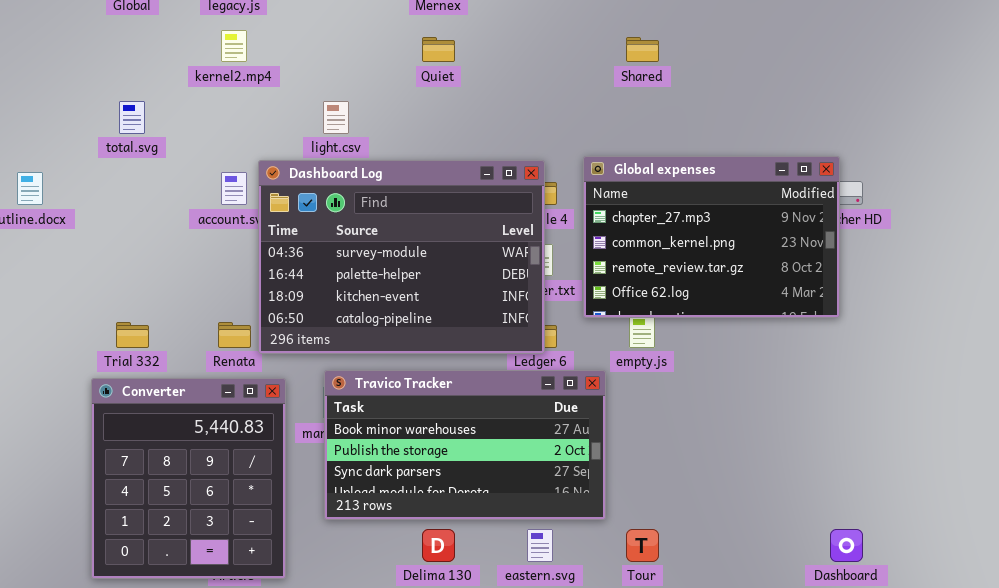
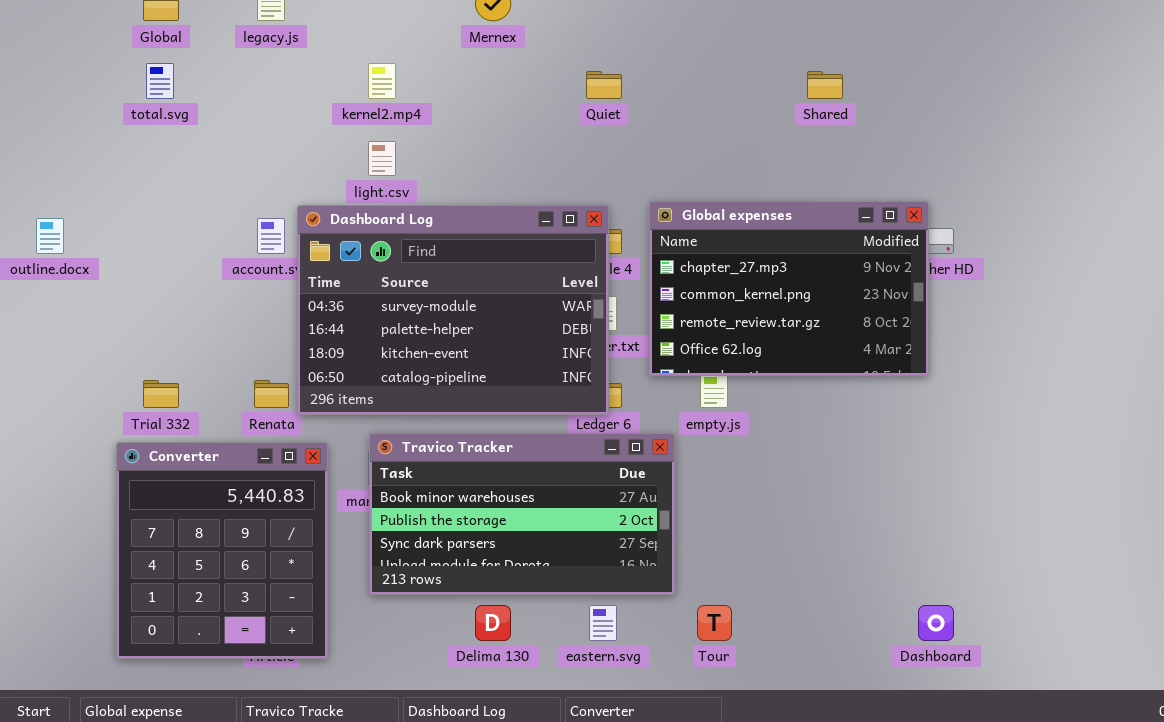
kernel2.mp4: [221,30,247,62] -> [368,63,396,99], moved
Quiet: [422,37,455,62] -> [586,71,622,99], moved
Shared: [626,37,659,62] -> [807,71,843,99], moved
total.svg: [119,101,145,134] -> [146,63,174,99], moved

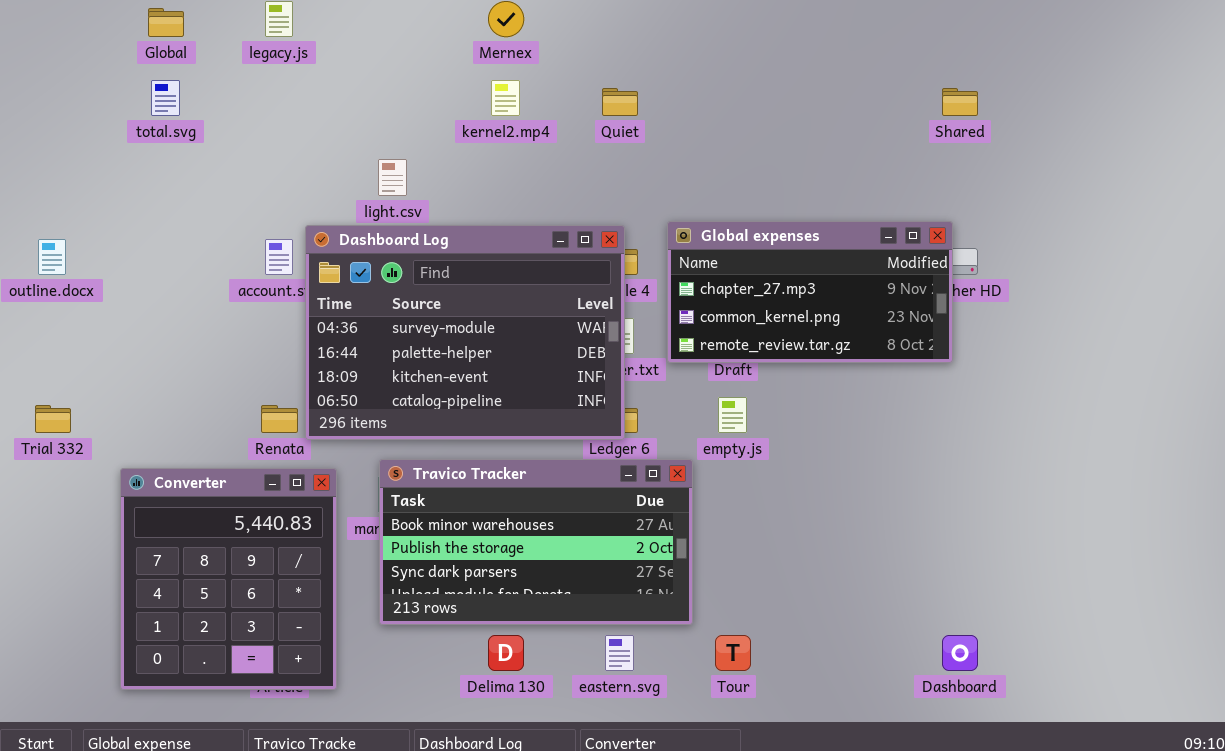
kernel2.mp4: [368,63,396,99] -> [491,80,520,116], moved
Shared: [807,71,843,99] -> [942,88,978,116], moved
Global expenses: [649,201,929,376] -> [667,221,953,363], resized
Trial 332: [143,380,179,408] -> [35,405,71,433], moved

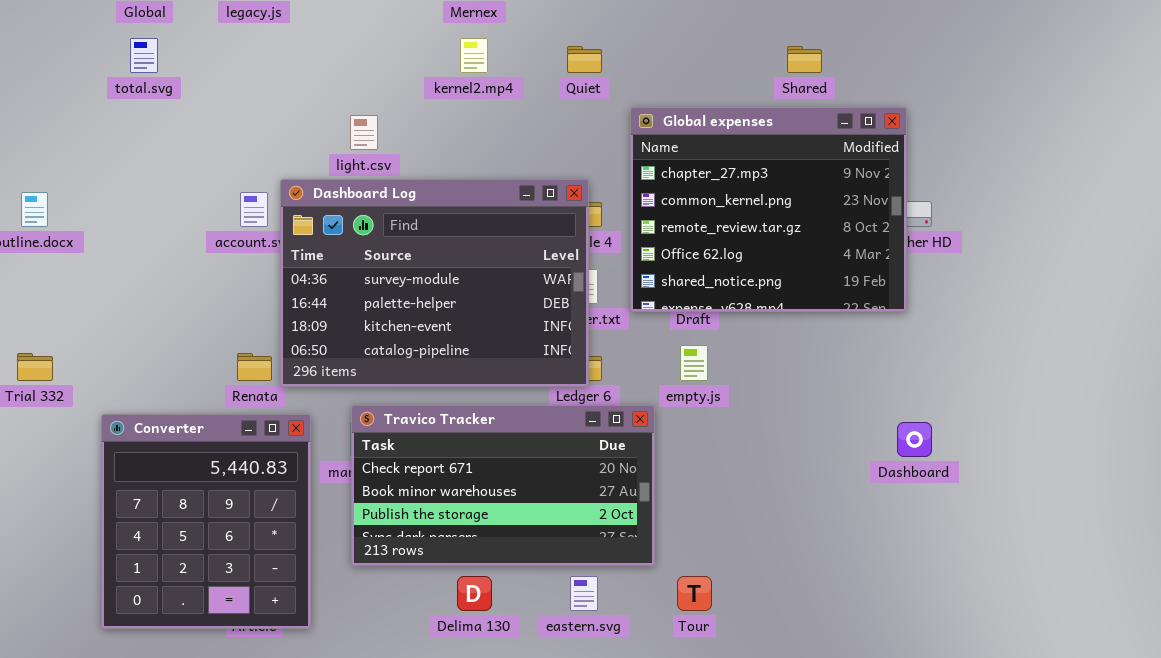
Shared: [942,88,978,116] -> [787,46,822,73], moved
Global expenses: [667,221,953,363] -> [630,107,907,312], resized
Travico Tracker: [379,459,693,625] -> [351,405,655,566], scrolled up 1 row
Dashboard: [942,635,978,671] -> [897,422,932,457], moved

